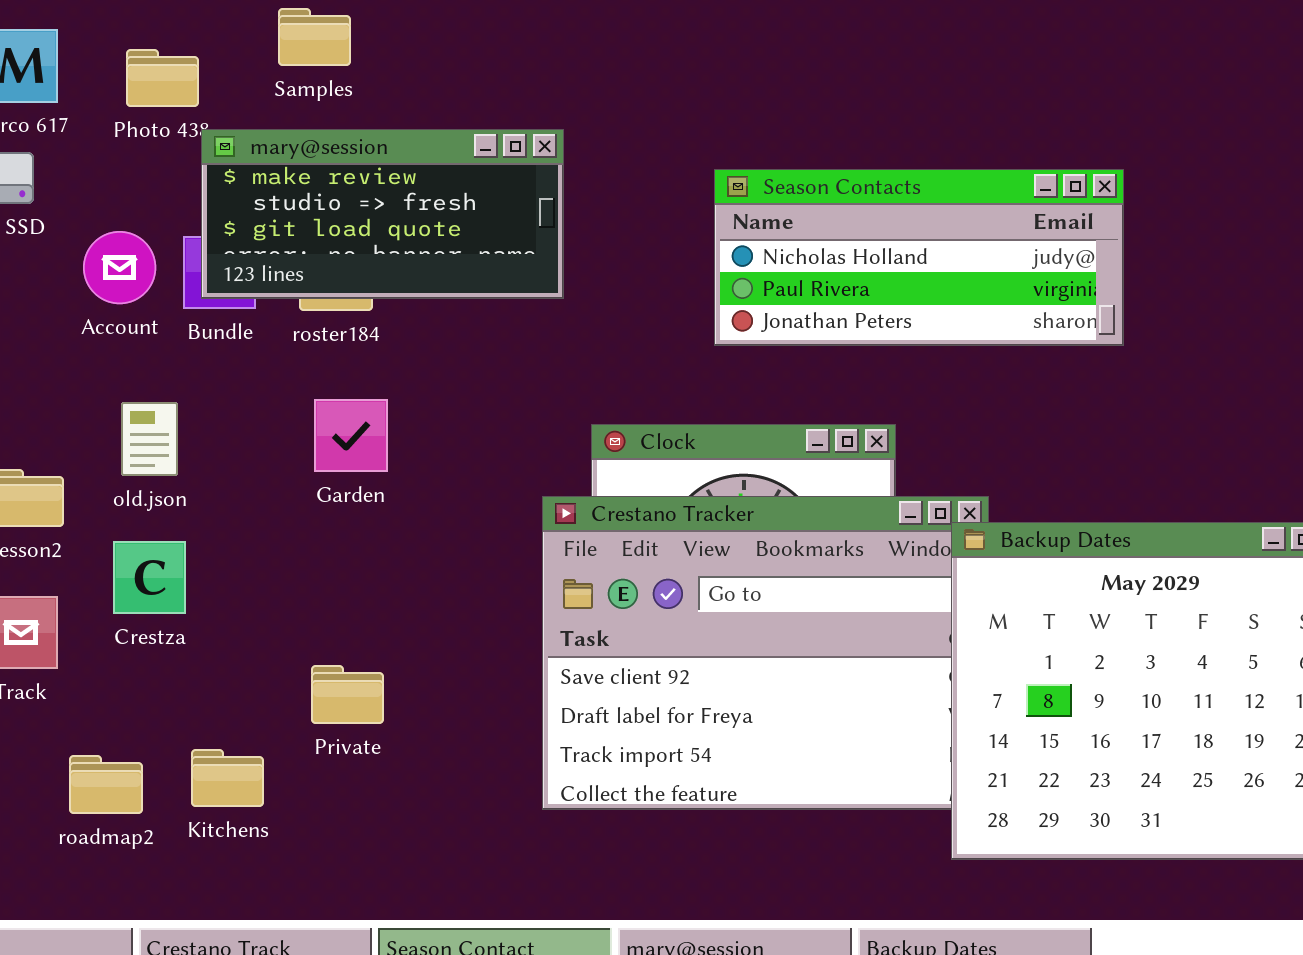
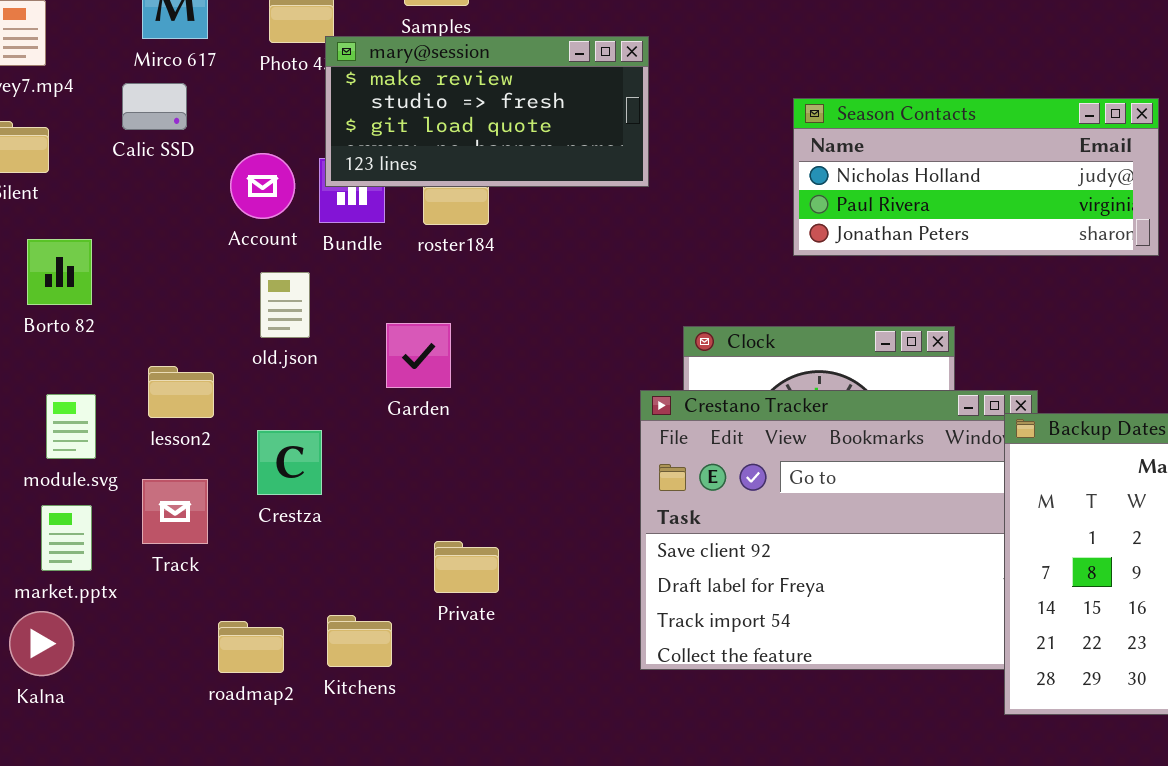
mary@session: [201,129,564,299] -> [325,36,649,187], moved
Garden: [314,399,388,472] -> [386,323,451,388], moved
old.json: [121,402,178,476] -> [260,272,310,338], moved

